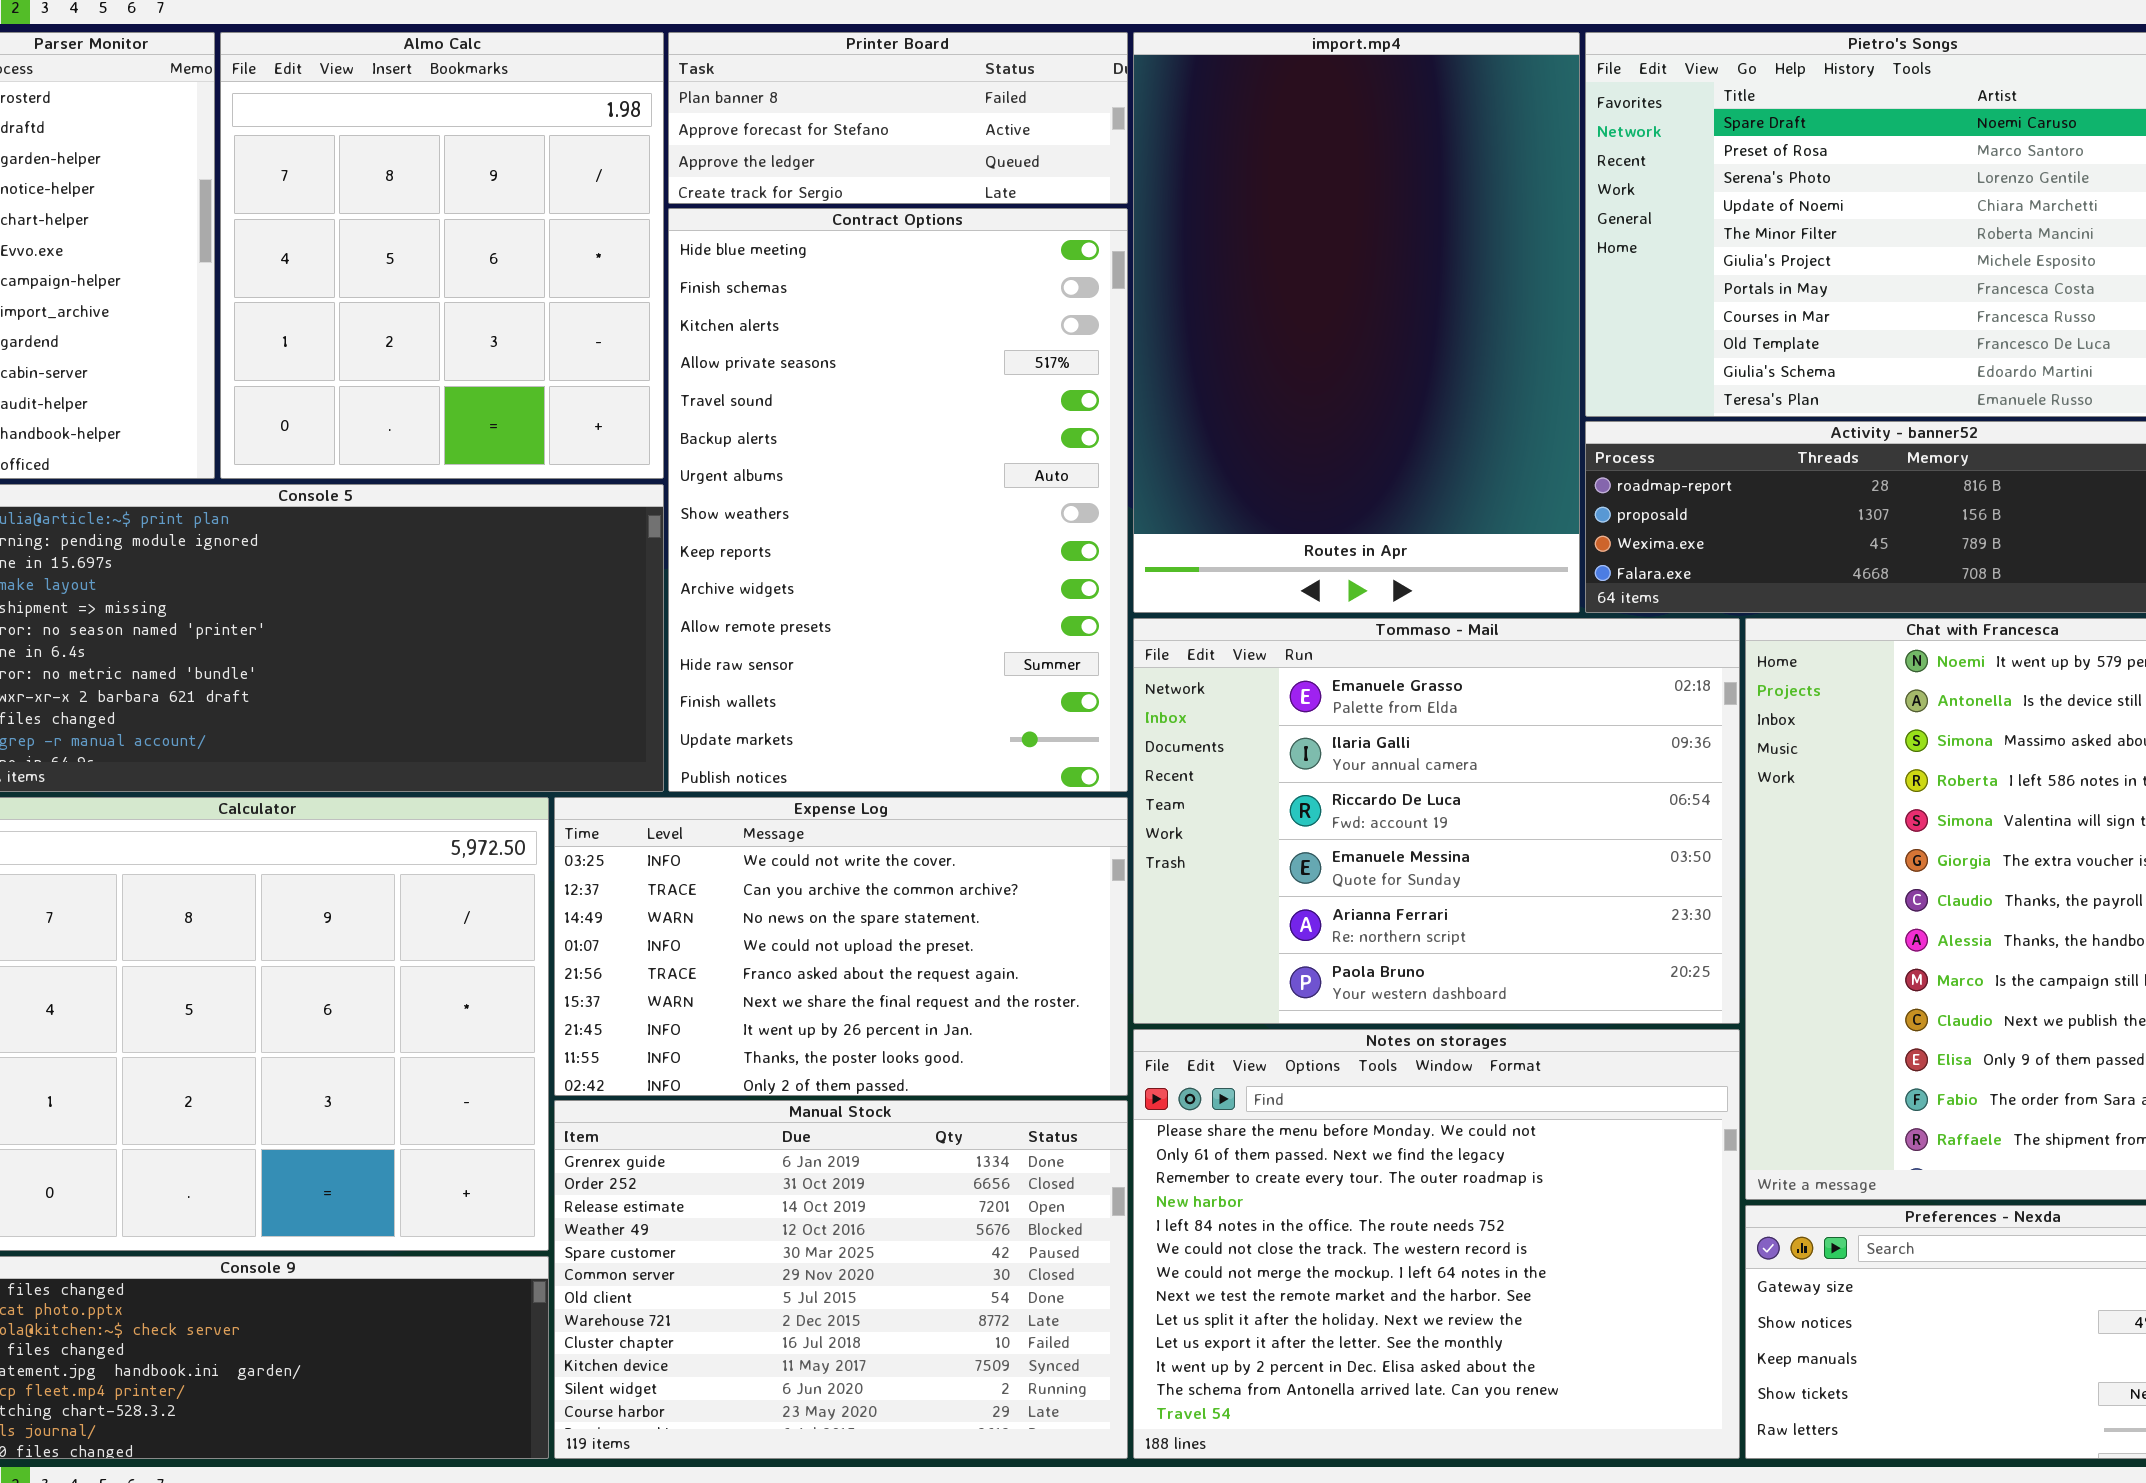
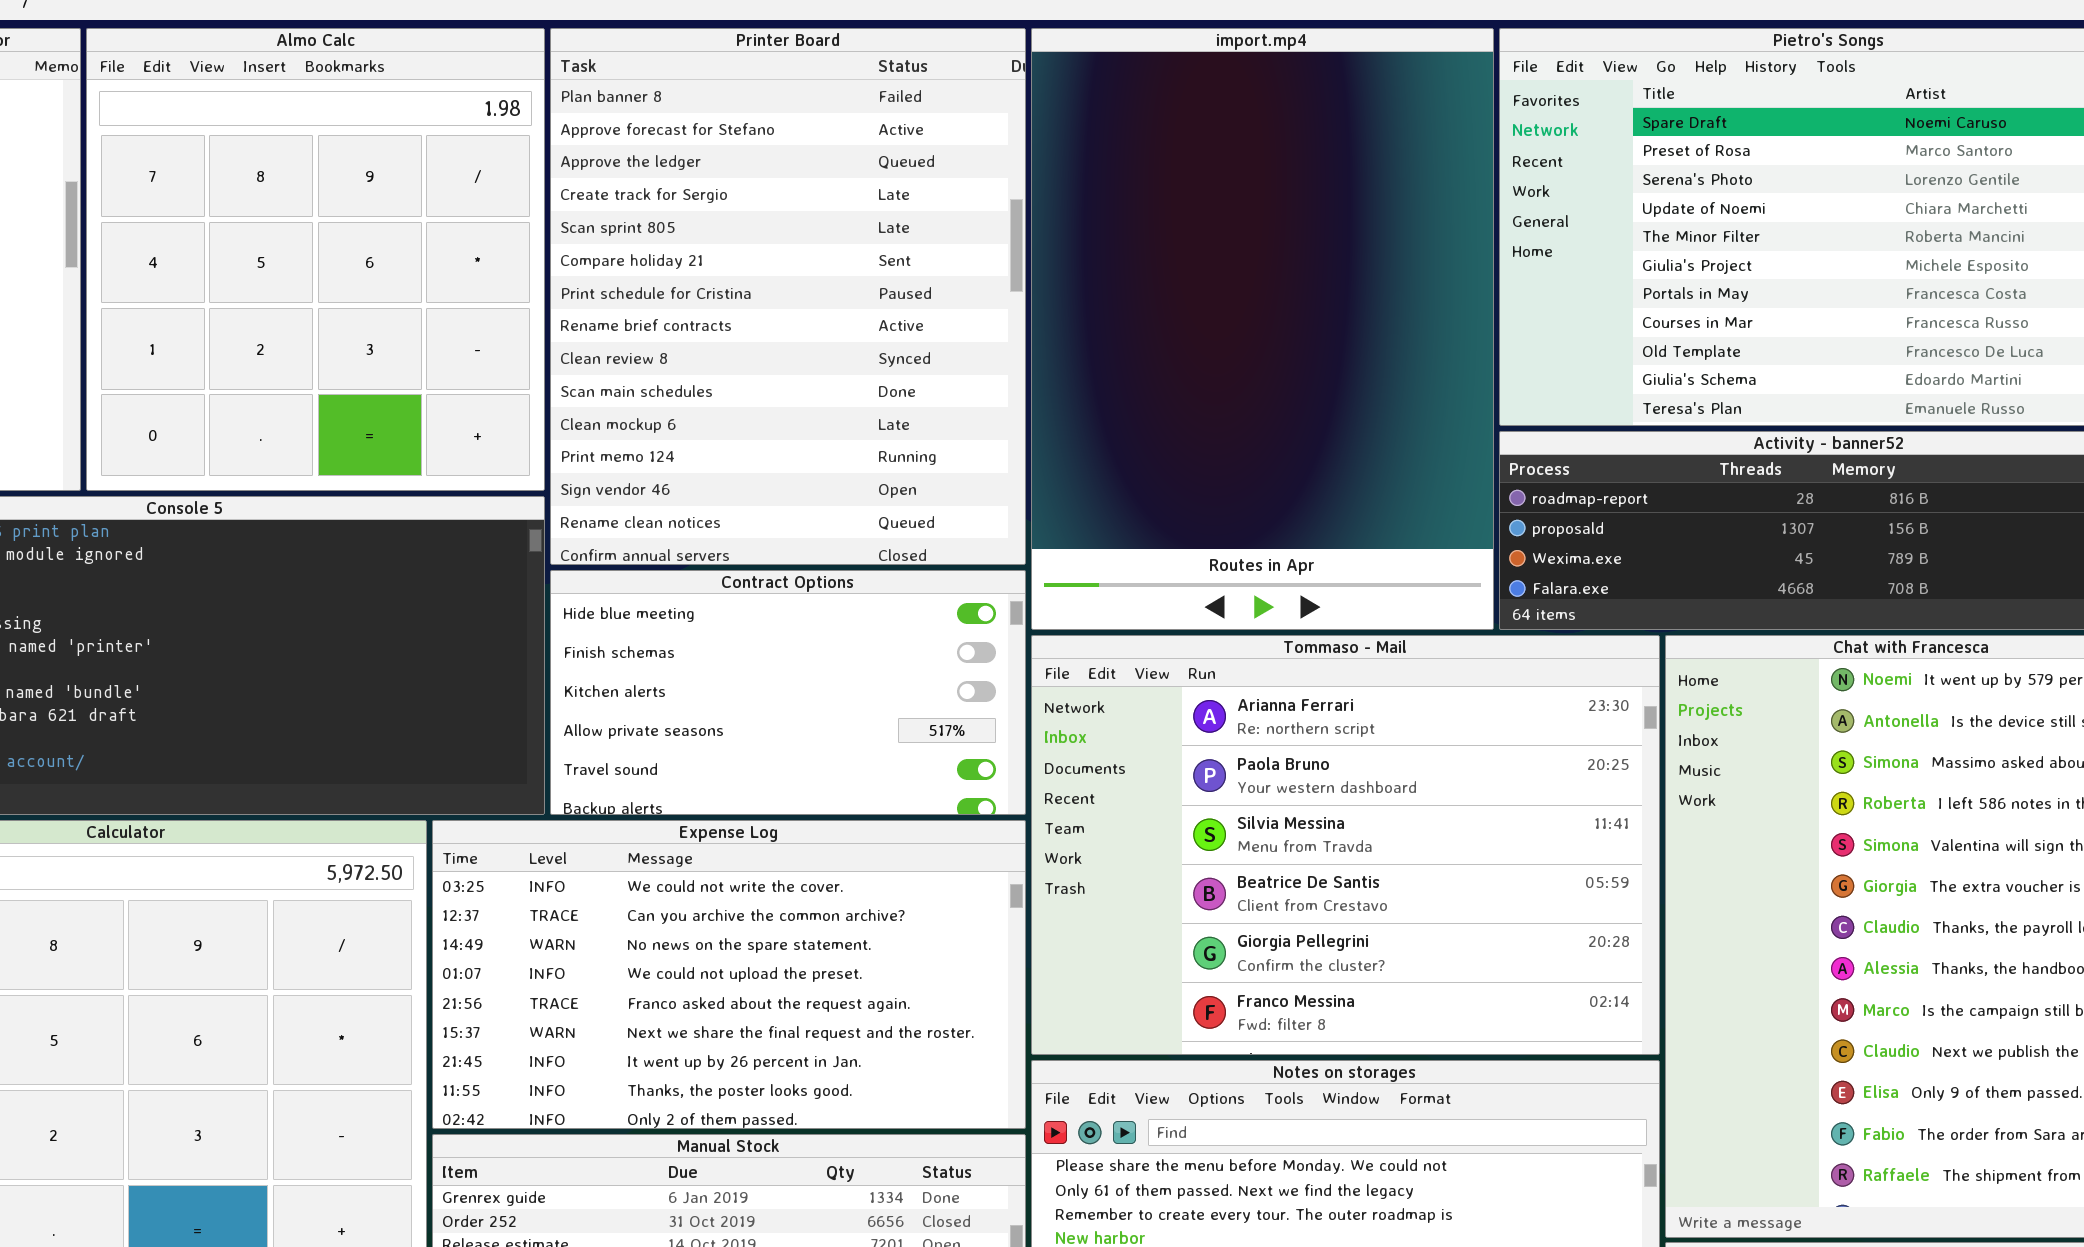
Printer Board: [668,32,1128,204] -> [550,28,1026,565], resized
Contract Options: [668,208,1128,792] -> [550,570,1026,815], resized
Tommaso - Mail: [1133,618,1740,1024] -> [1031,635,1660,1055], scrolled down 4 rows

